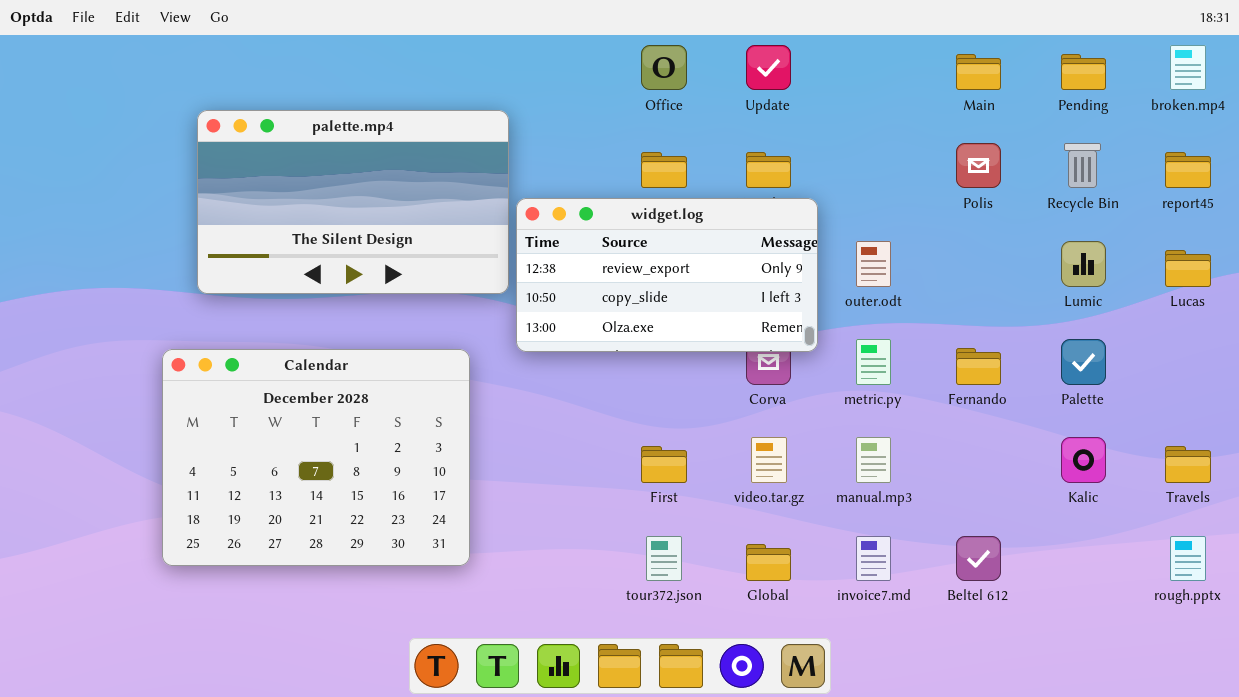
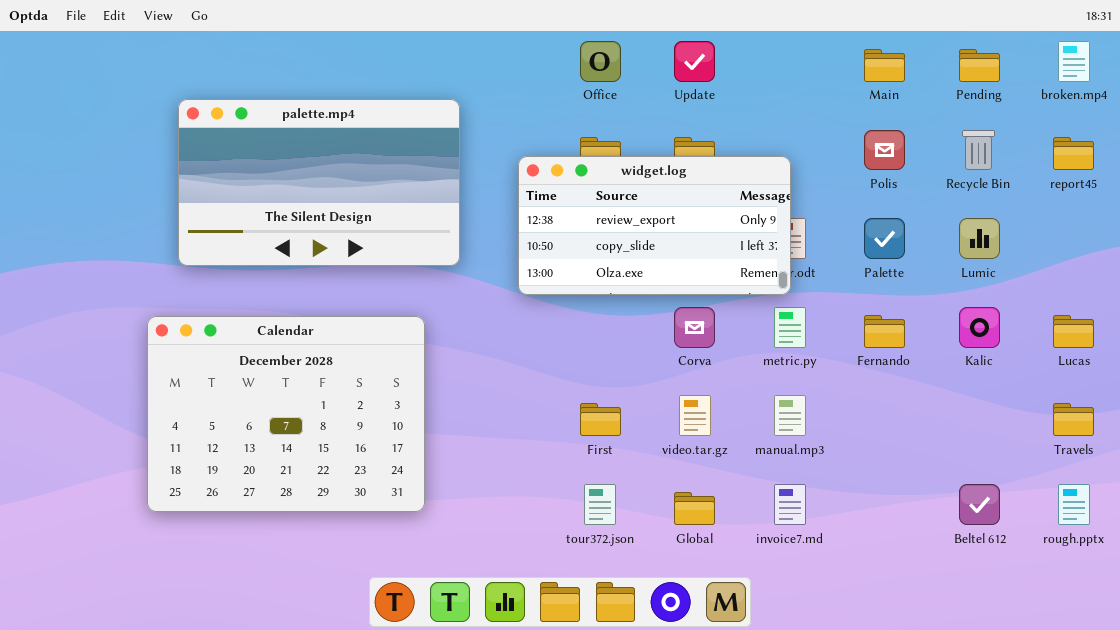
widget.log: [516,198,818,352] -> [518,156,791,295], moved
Lucas: [1165,250,1211,287] -> [1053,315,1094,348], moved
Palette: [1061,339,1106,385] -> [864,218,905,259], moved
Kalic: [1061,437,1106,483] -> [959,307,1000,348], moved
Beltel 612: [956,536,1001,581] -> [959,484,1000,525], moved

